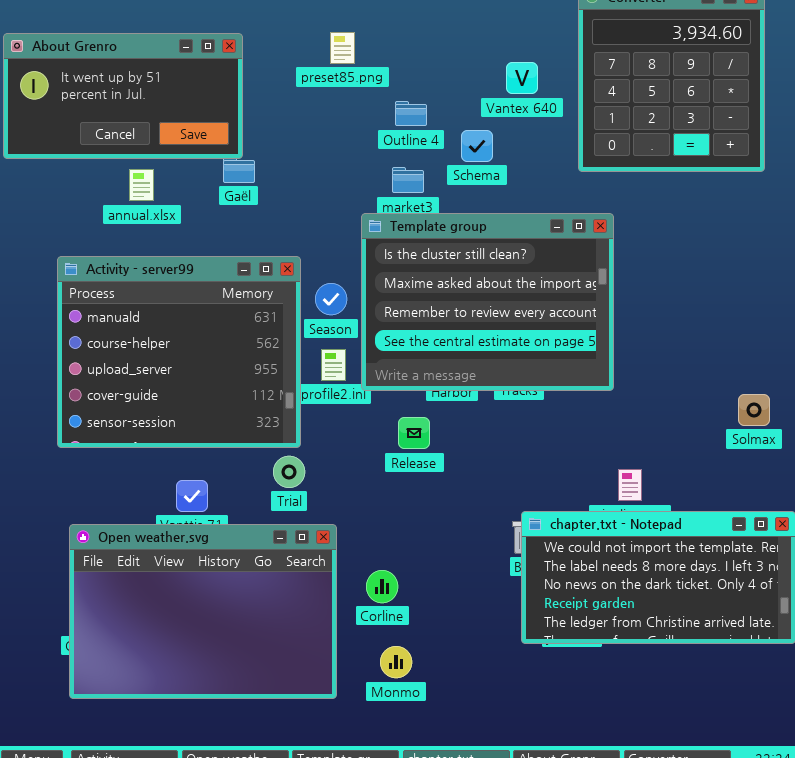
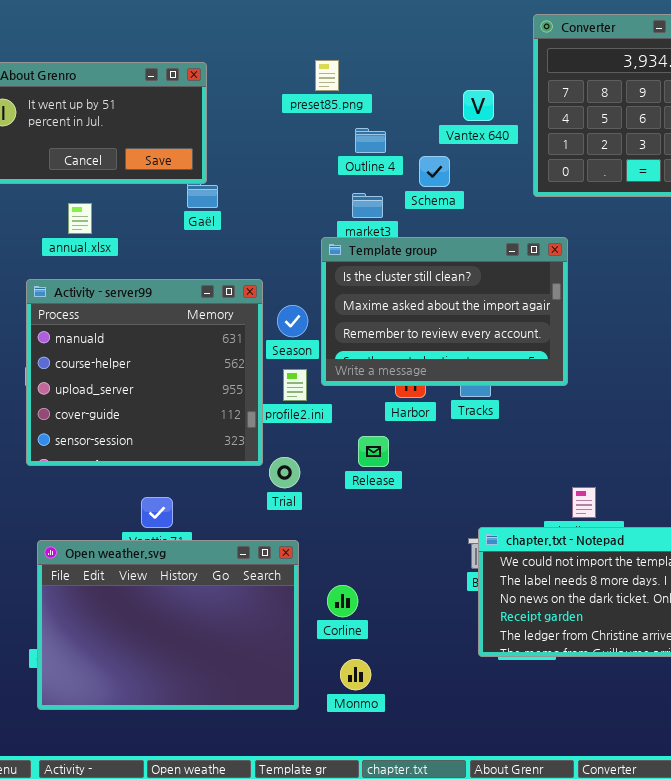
preset85.png: [330,32,355,64] -> [315,60,339,91], moved
annual.xlsx: [129,169,154,201] -> [68,203,92,234], moved
Template group: [361,213,614,391] -> [321,237,568,386], resized
Trial: [273,456,305,488] -> [269,457,300,488], moved

